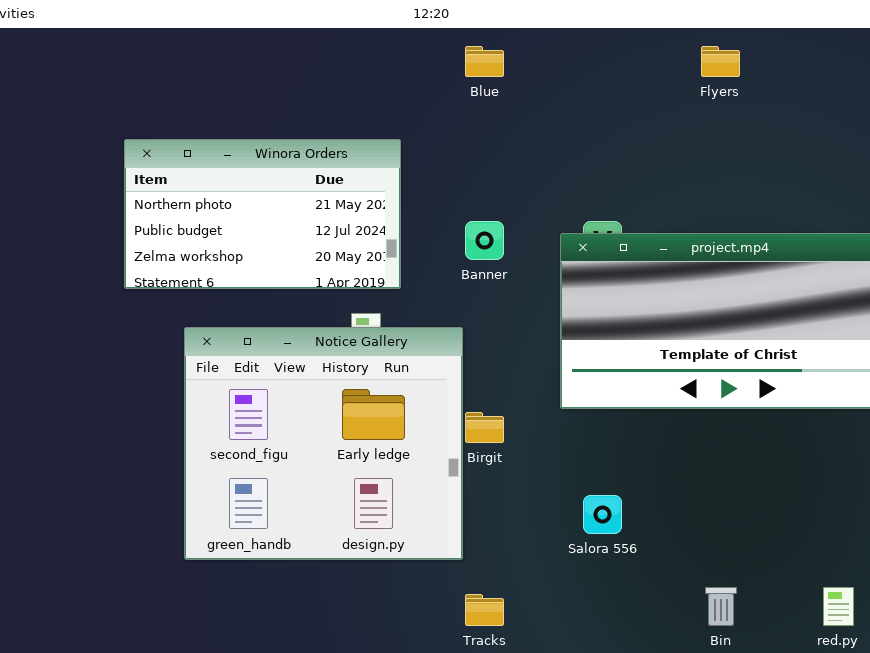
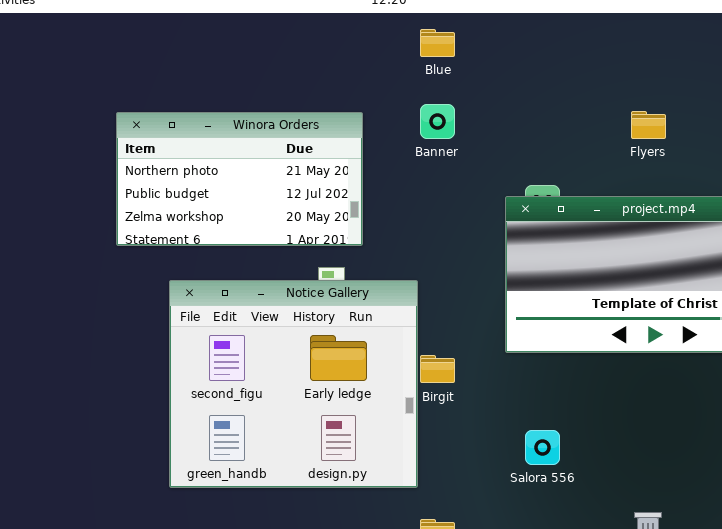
Flyers: [701,46,740,77] -> [631,111,666,139], moved
Banner: [465,221,504,260] -> [420,104,455,139], moved

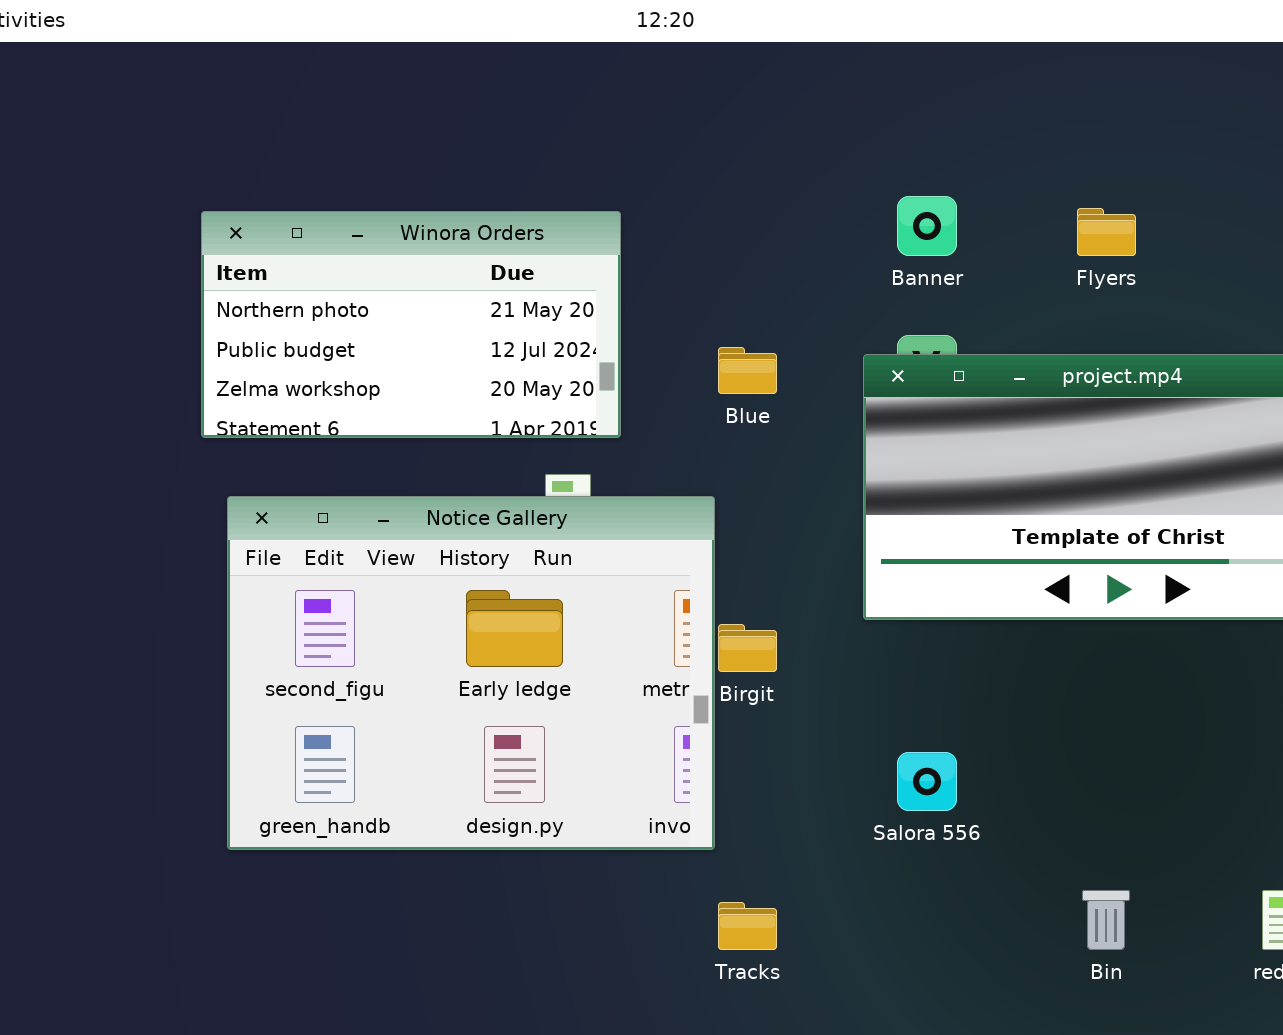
Blue: [420,29,455,57] -> [718,347,777,394], moved
Banner: [420,104,455,139] -> [897,196,957,256], moved
Notice Gallery: [169,280,418,488] -> [227,496,715,850], resized

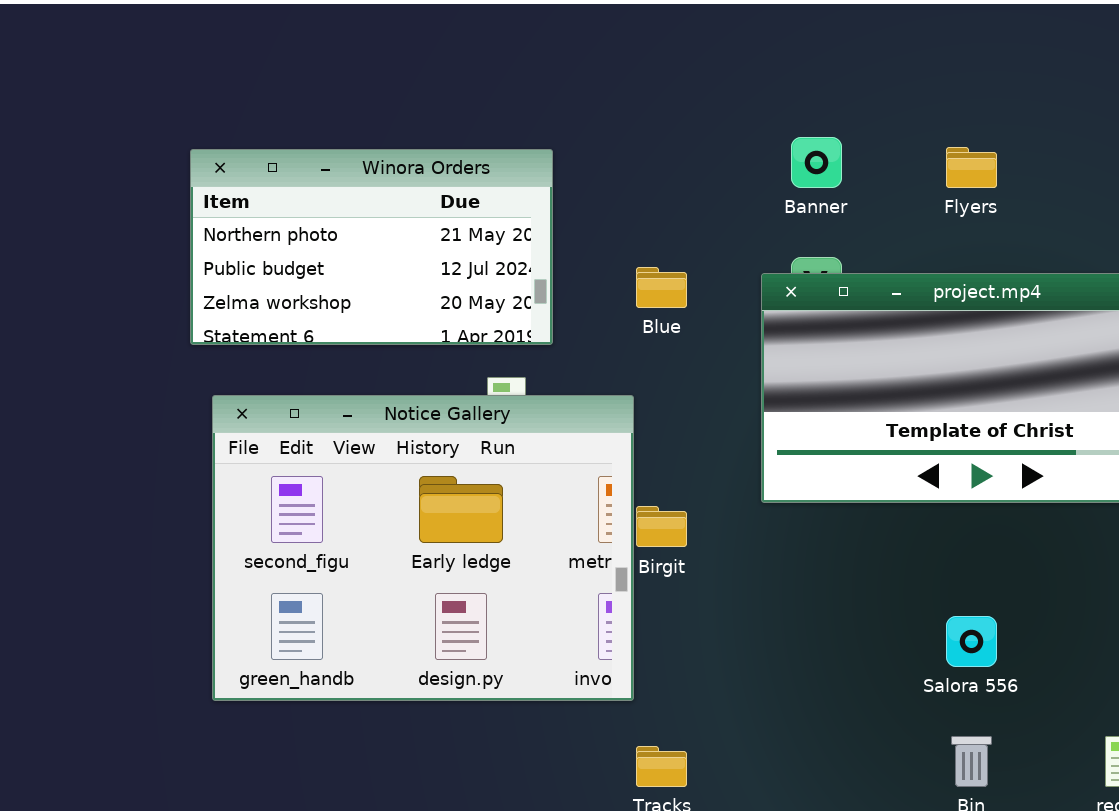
Salora 556: [897,752,957,811] -> [946,616,997,667], moved

